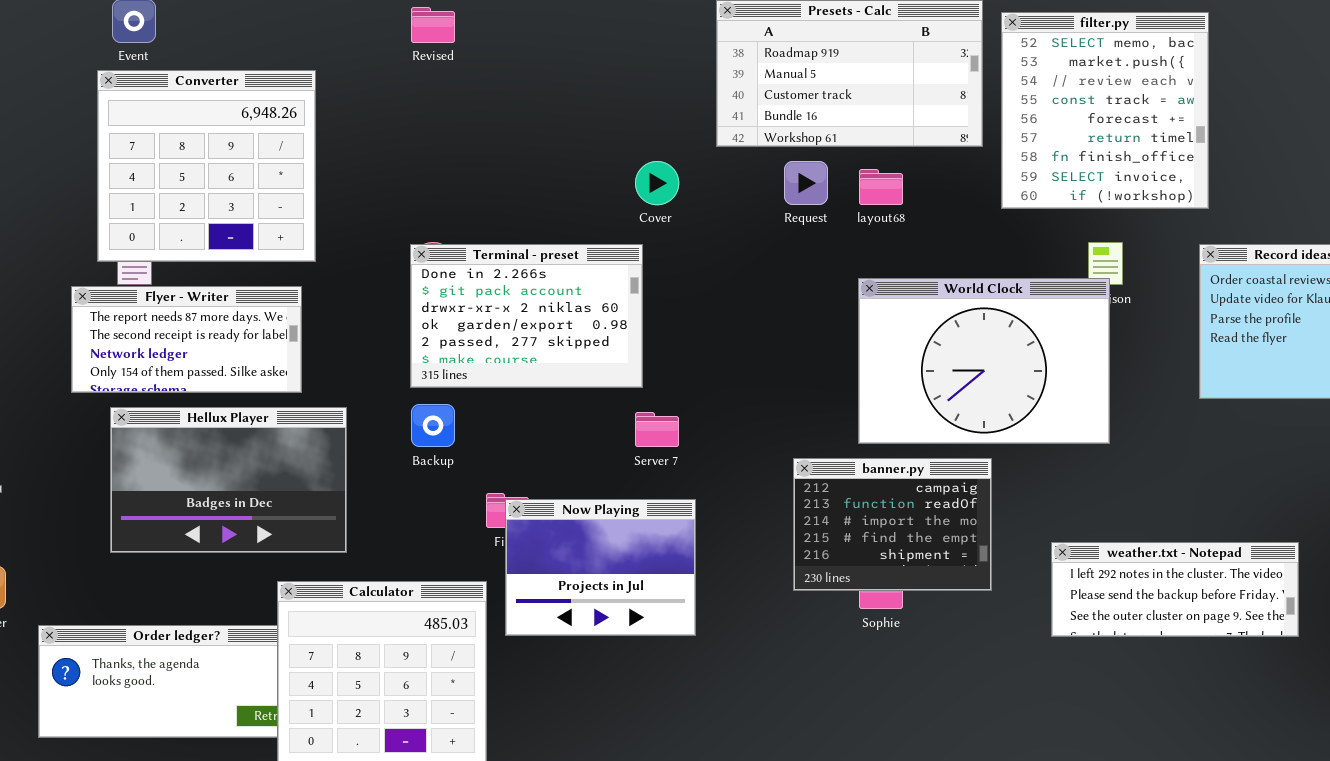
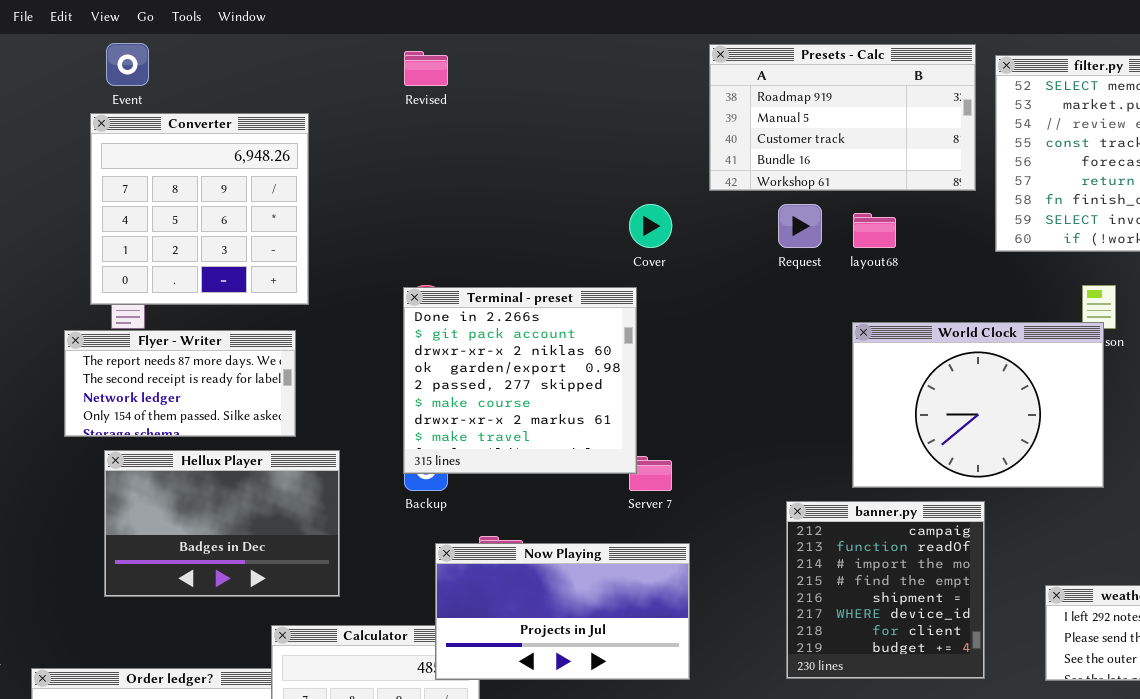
Terminal - preset: [410,244,643,388] -> [403,287,637,474], resized
banner.py: [793,458,992,591] -> [786,501,985,679], resized
Now Playing: [505,499,696,636] -> [435,543,690,680], resized

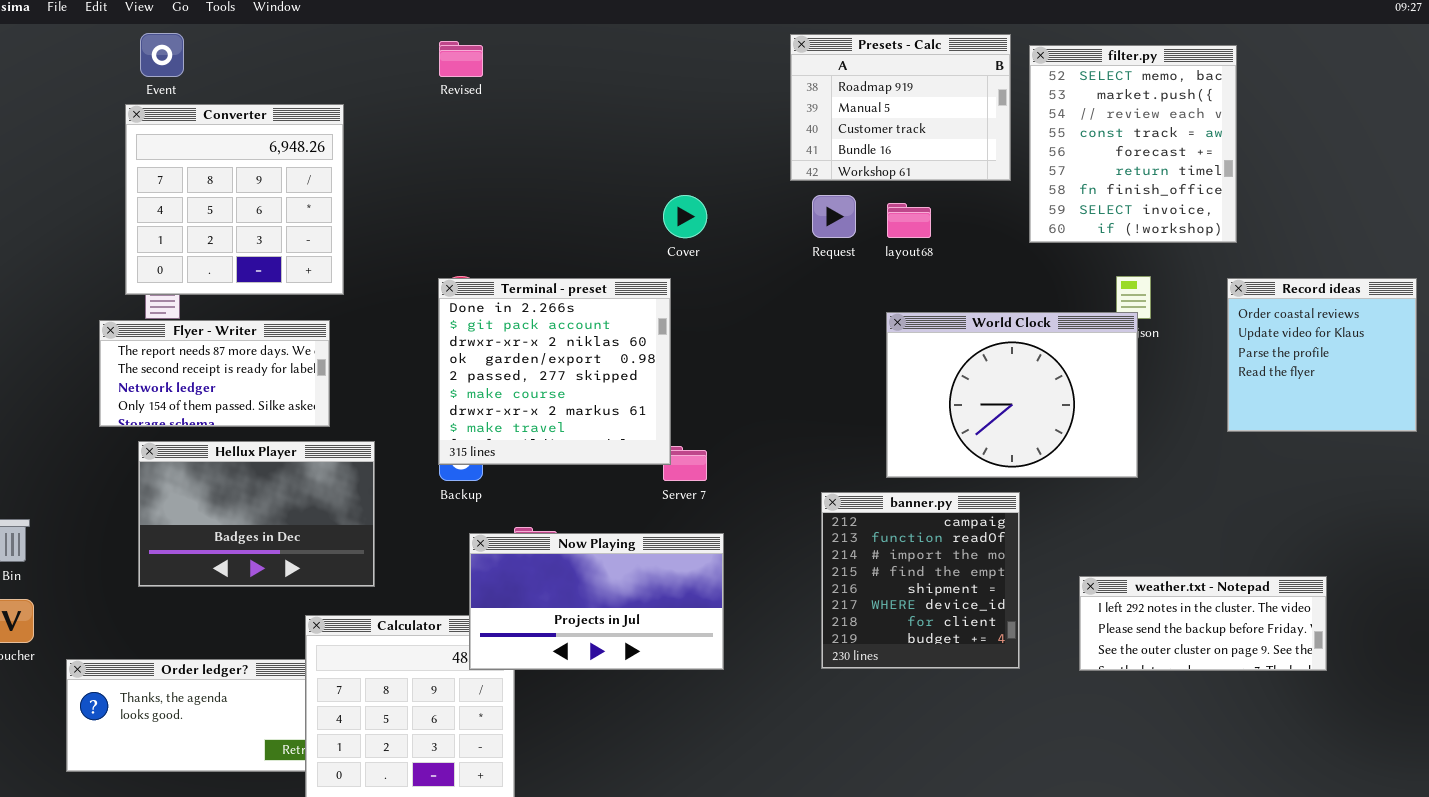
Presets - Calc: [709,44,976,191] -> [790,34,1011,181], resized

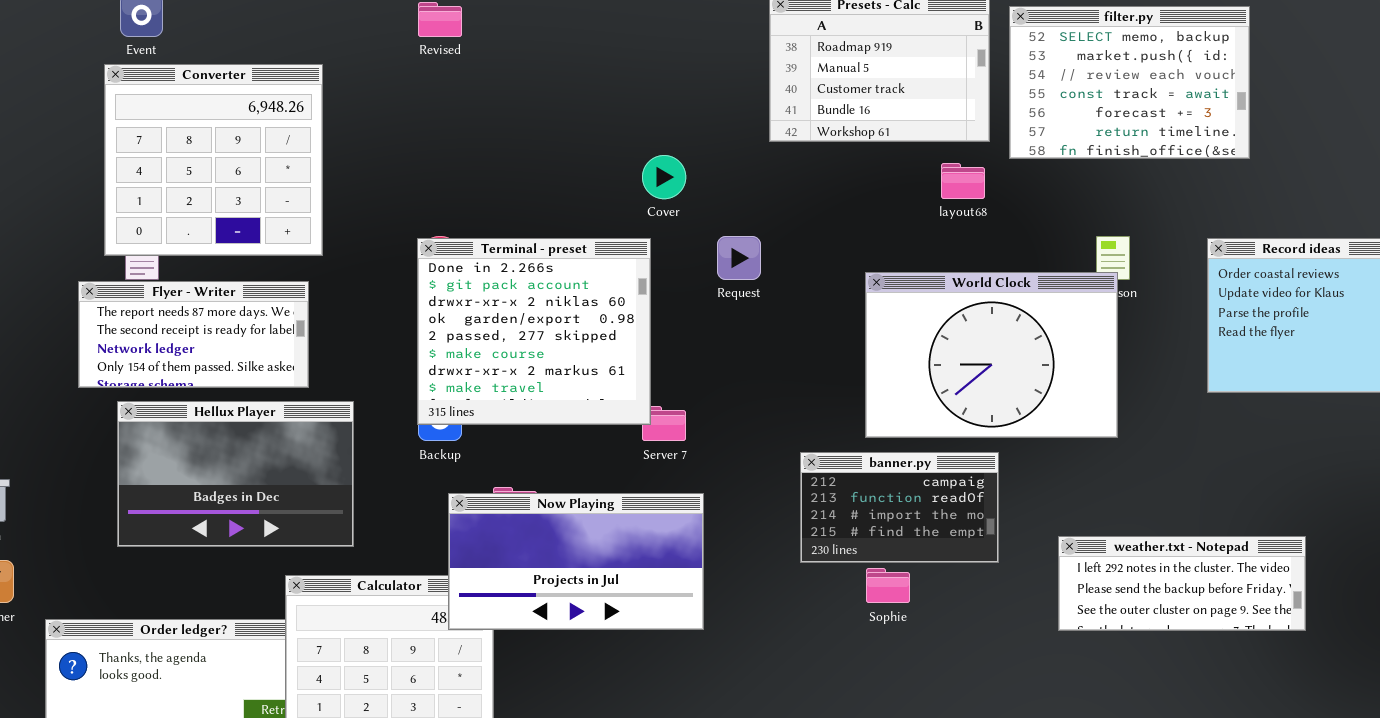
filter.py: [1029,45,1237,243] -> [1009,6,1250,159], resized
Request: [812,195,856,238] -> [717,236,761,280], moved
layout68: [887,203,931,238] -> [941,163,985,199], moved
banner.py: [821,492,1020,669] -> [800,452,999,563], resized

